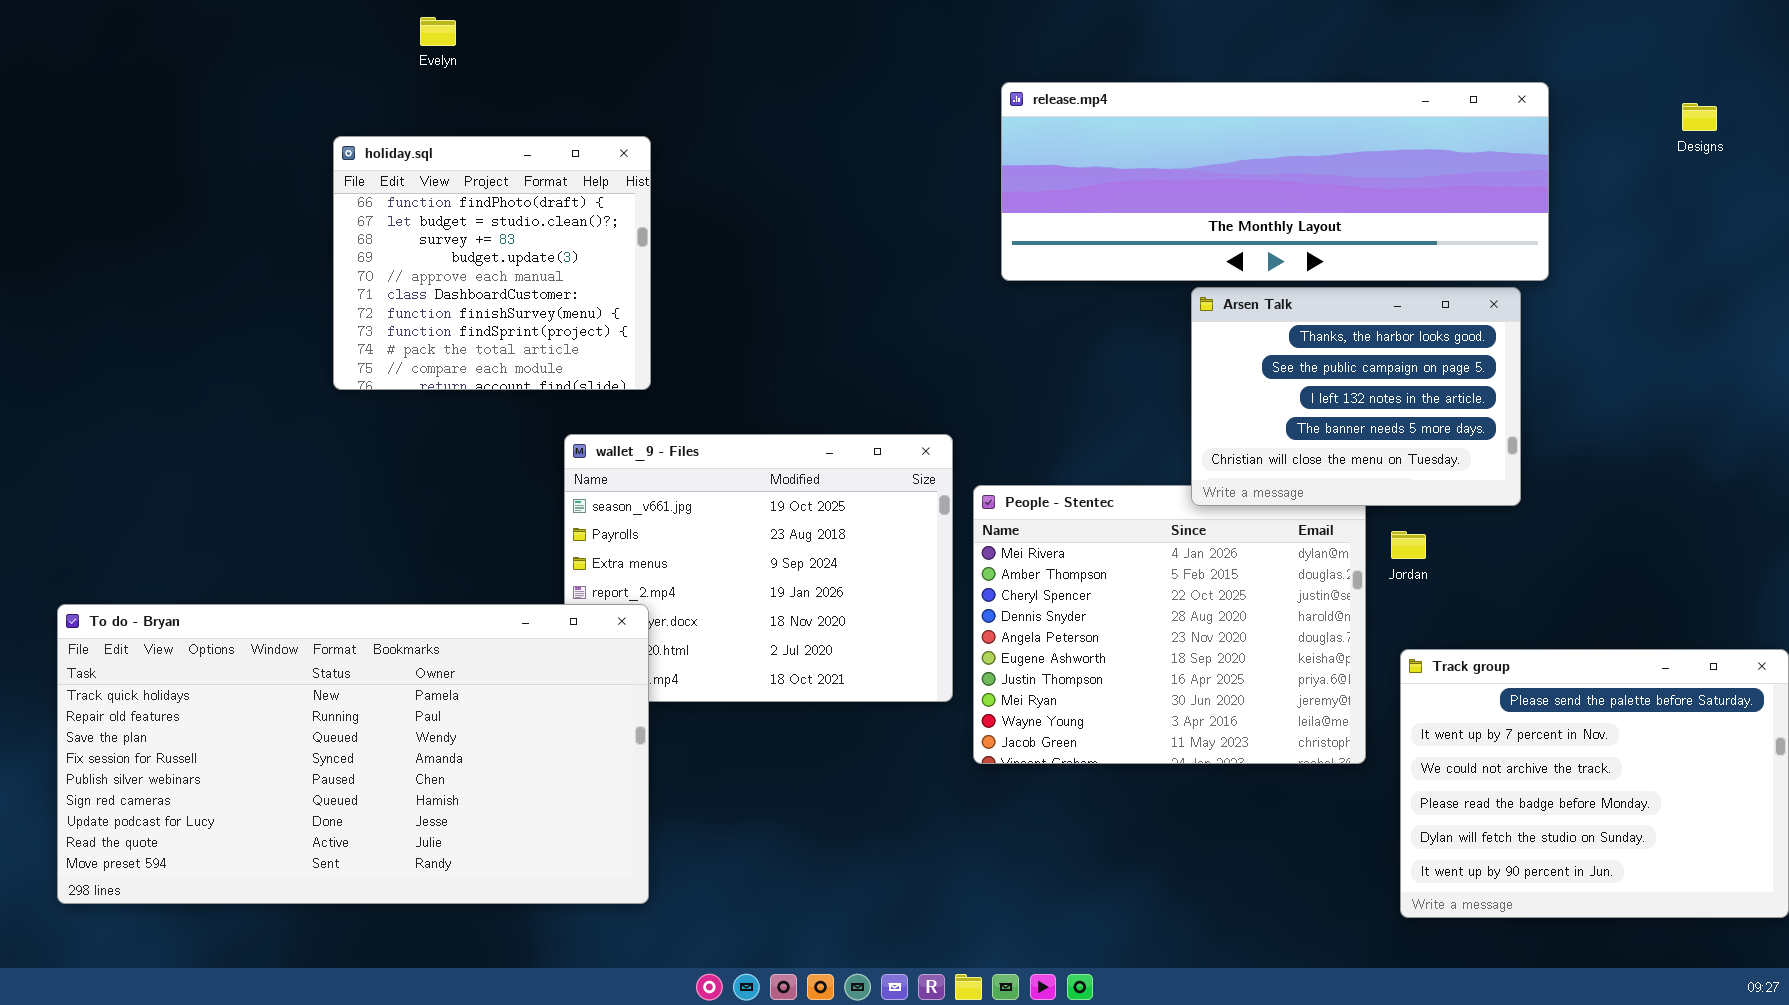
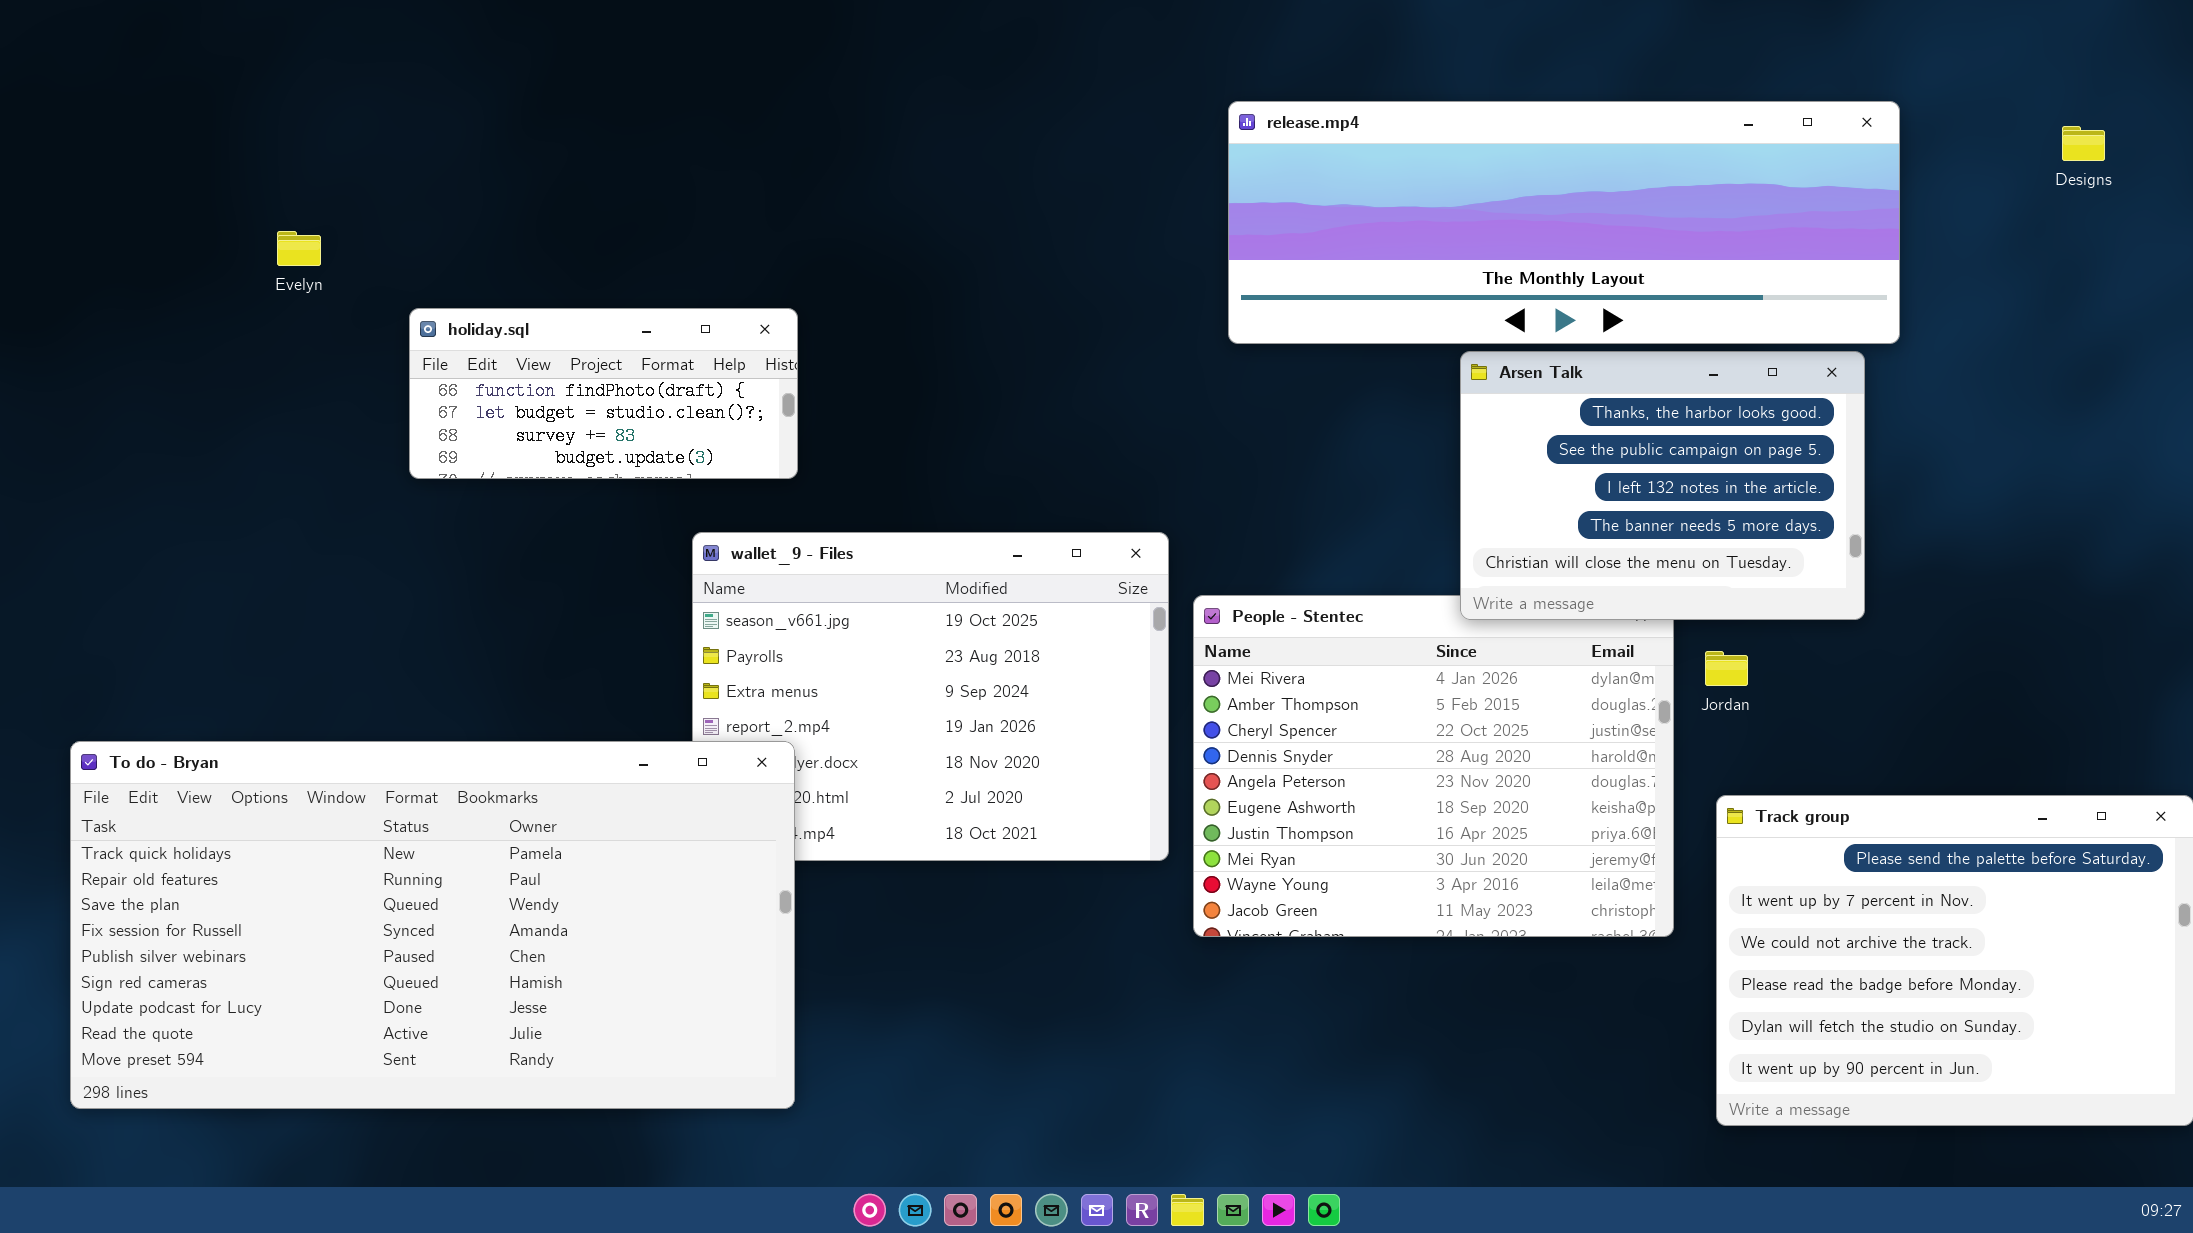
Evelyn: [420,17,456,46] -> [277,231,321,266], moved
holiday.sql: [333,136,651,390] -> [409,308,798,479], resized

